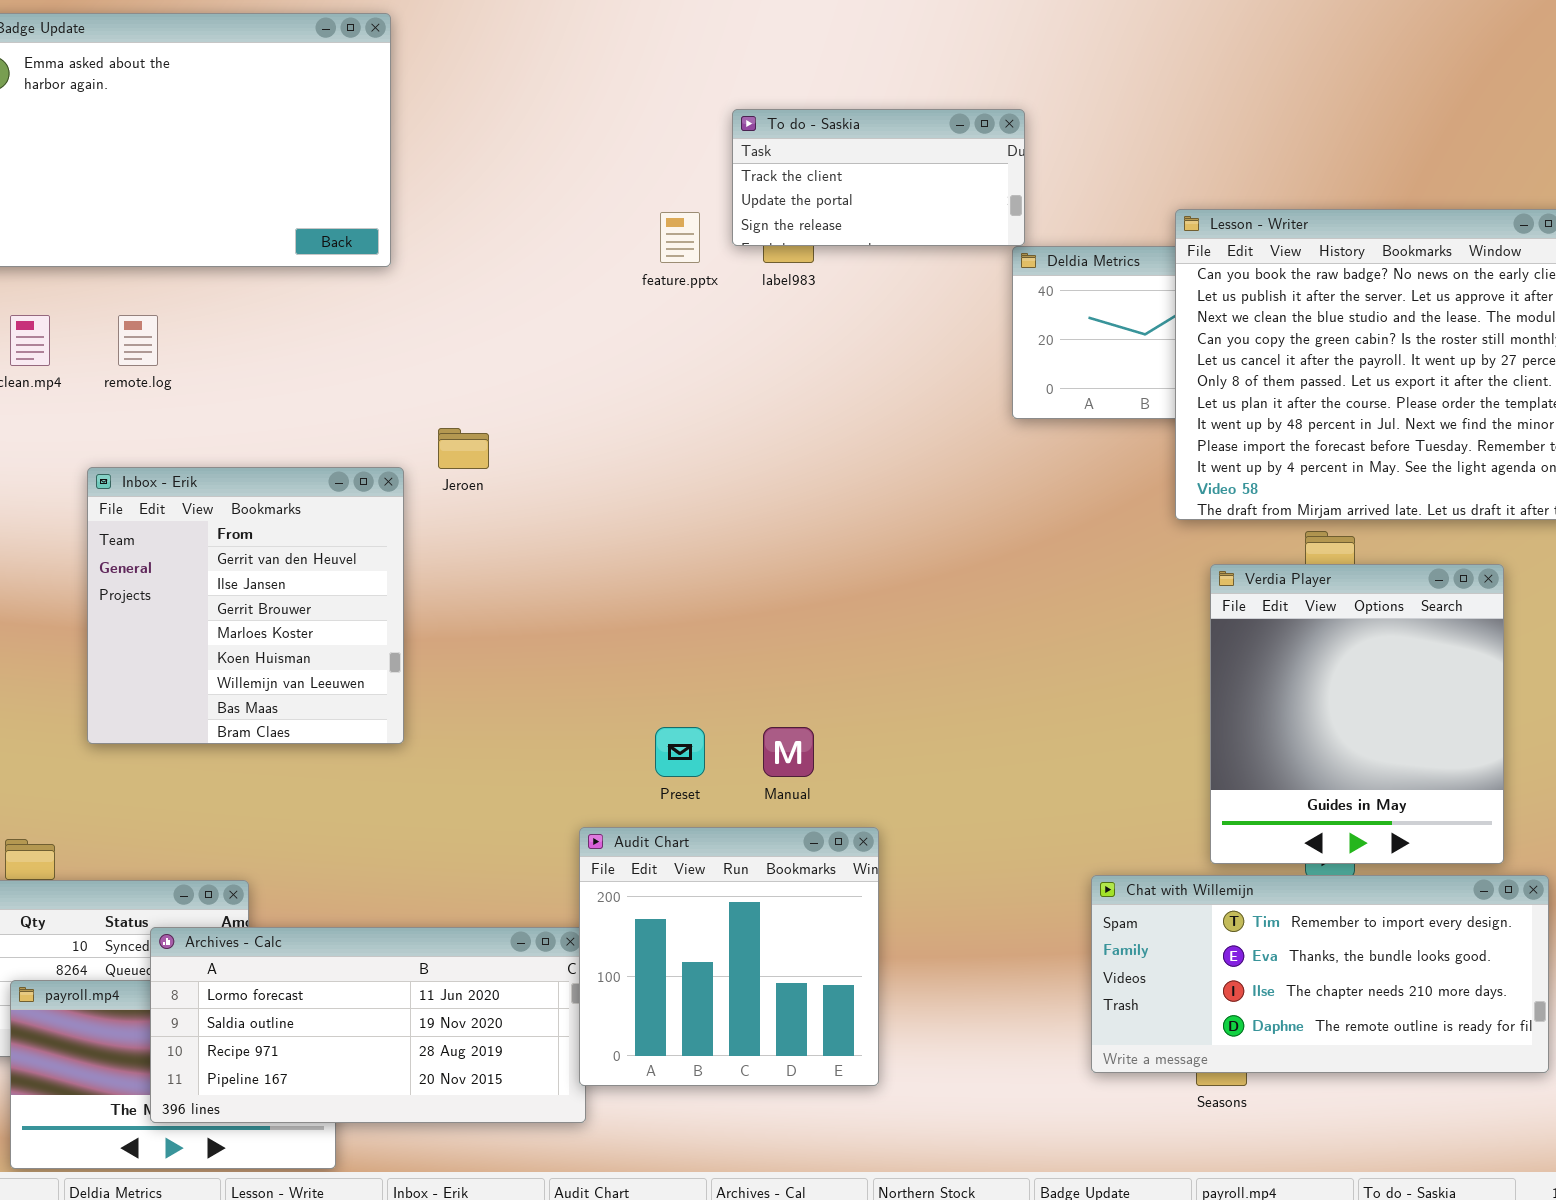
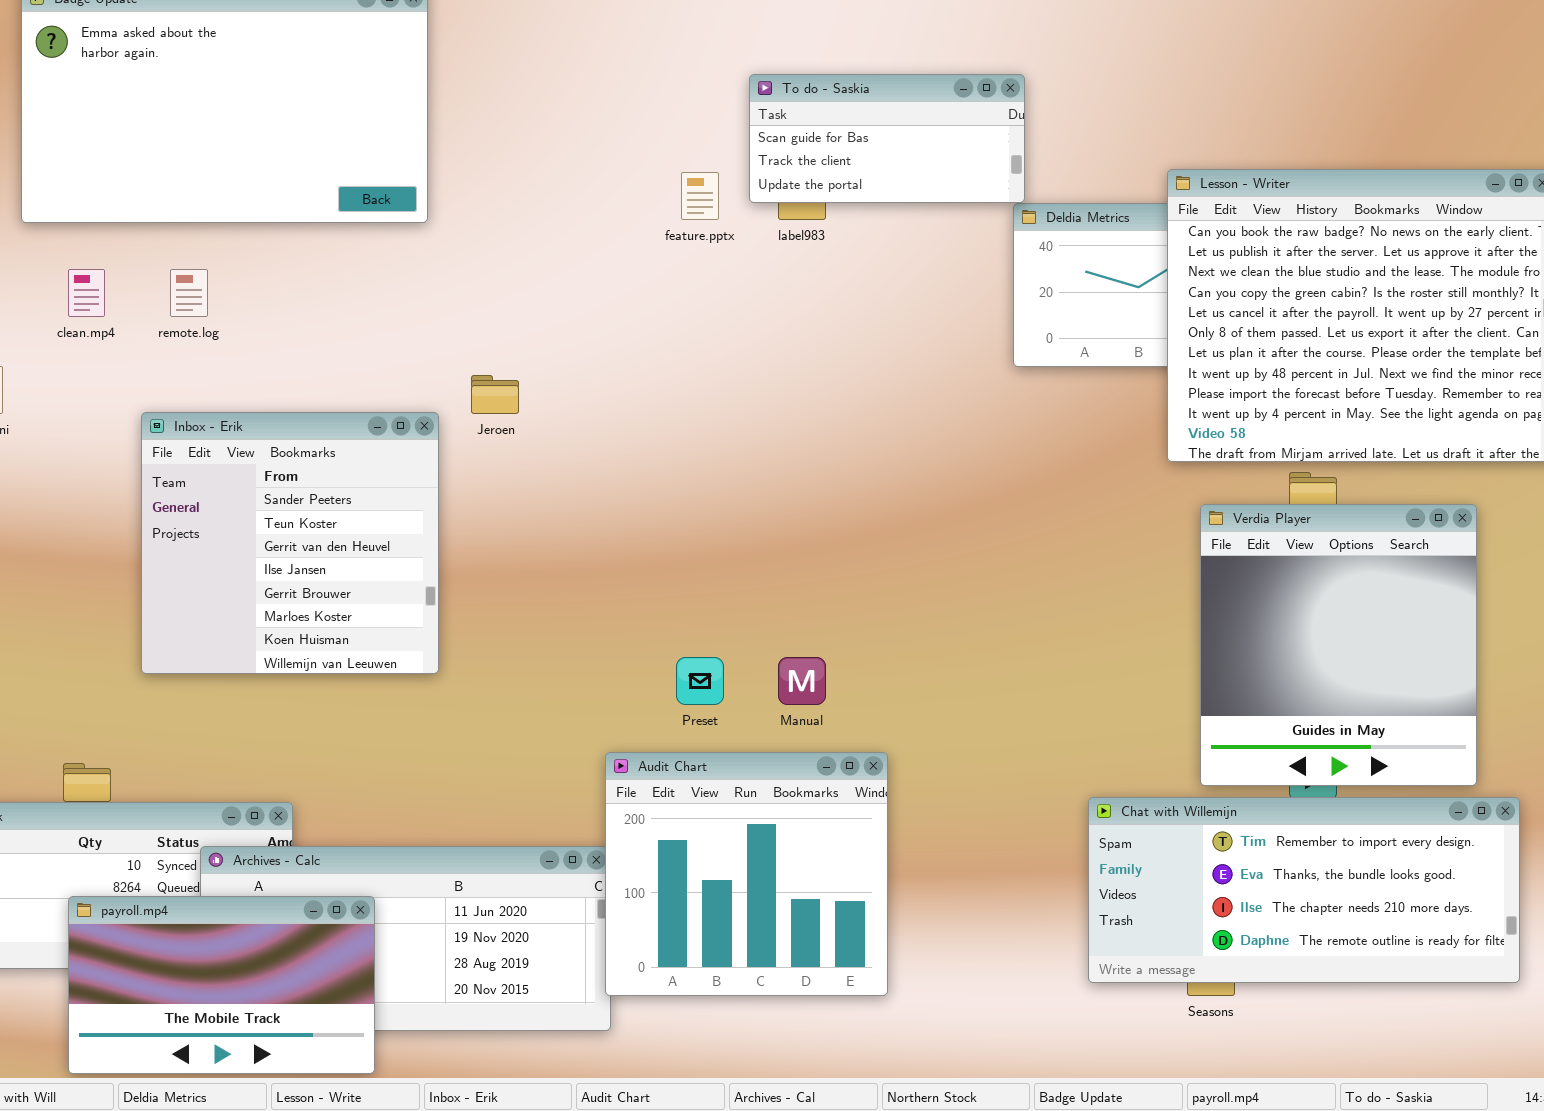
To do - Saskia: [732,109,1025,246] -> [749,74,1025,203], scrolled up 1 row
Inbox - Erik: [87,467,404,744] -> [141,412,439,674], scrolled up 2 rows
payroll.mp4: [10,980,336,1169] -> [68,896,375,1074], raised

